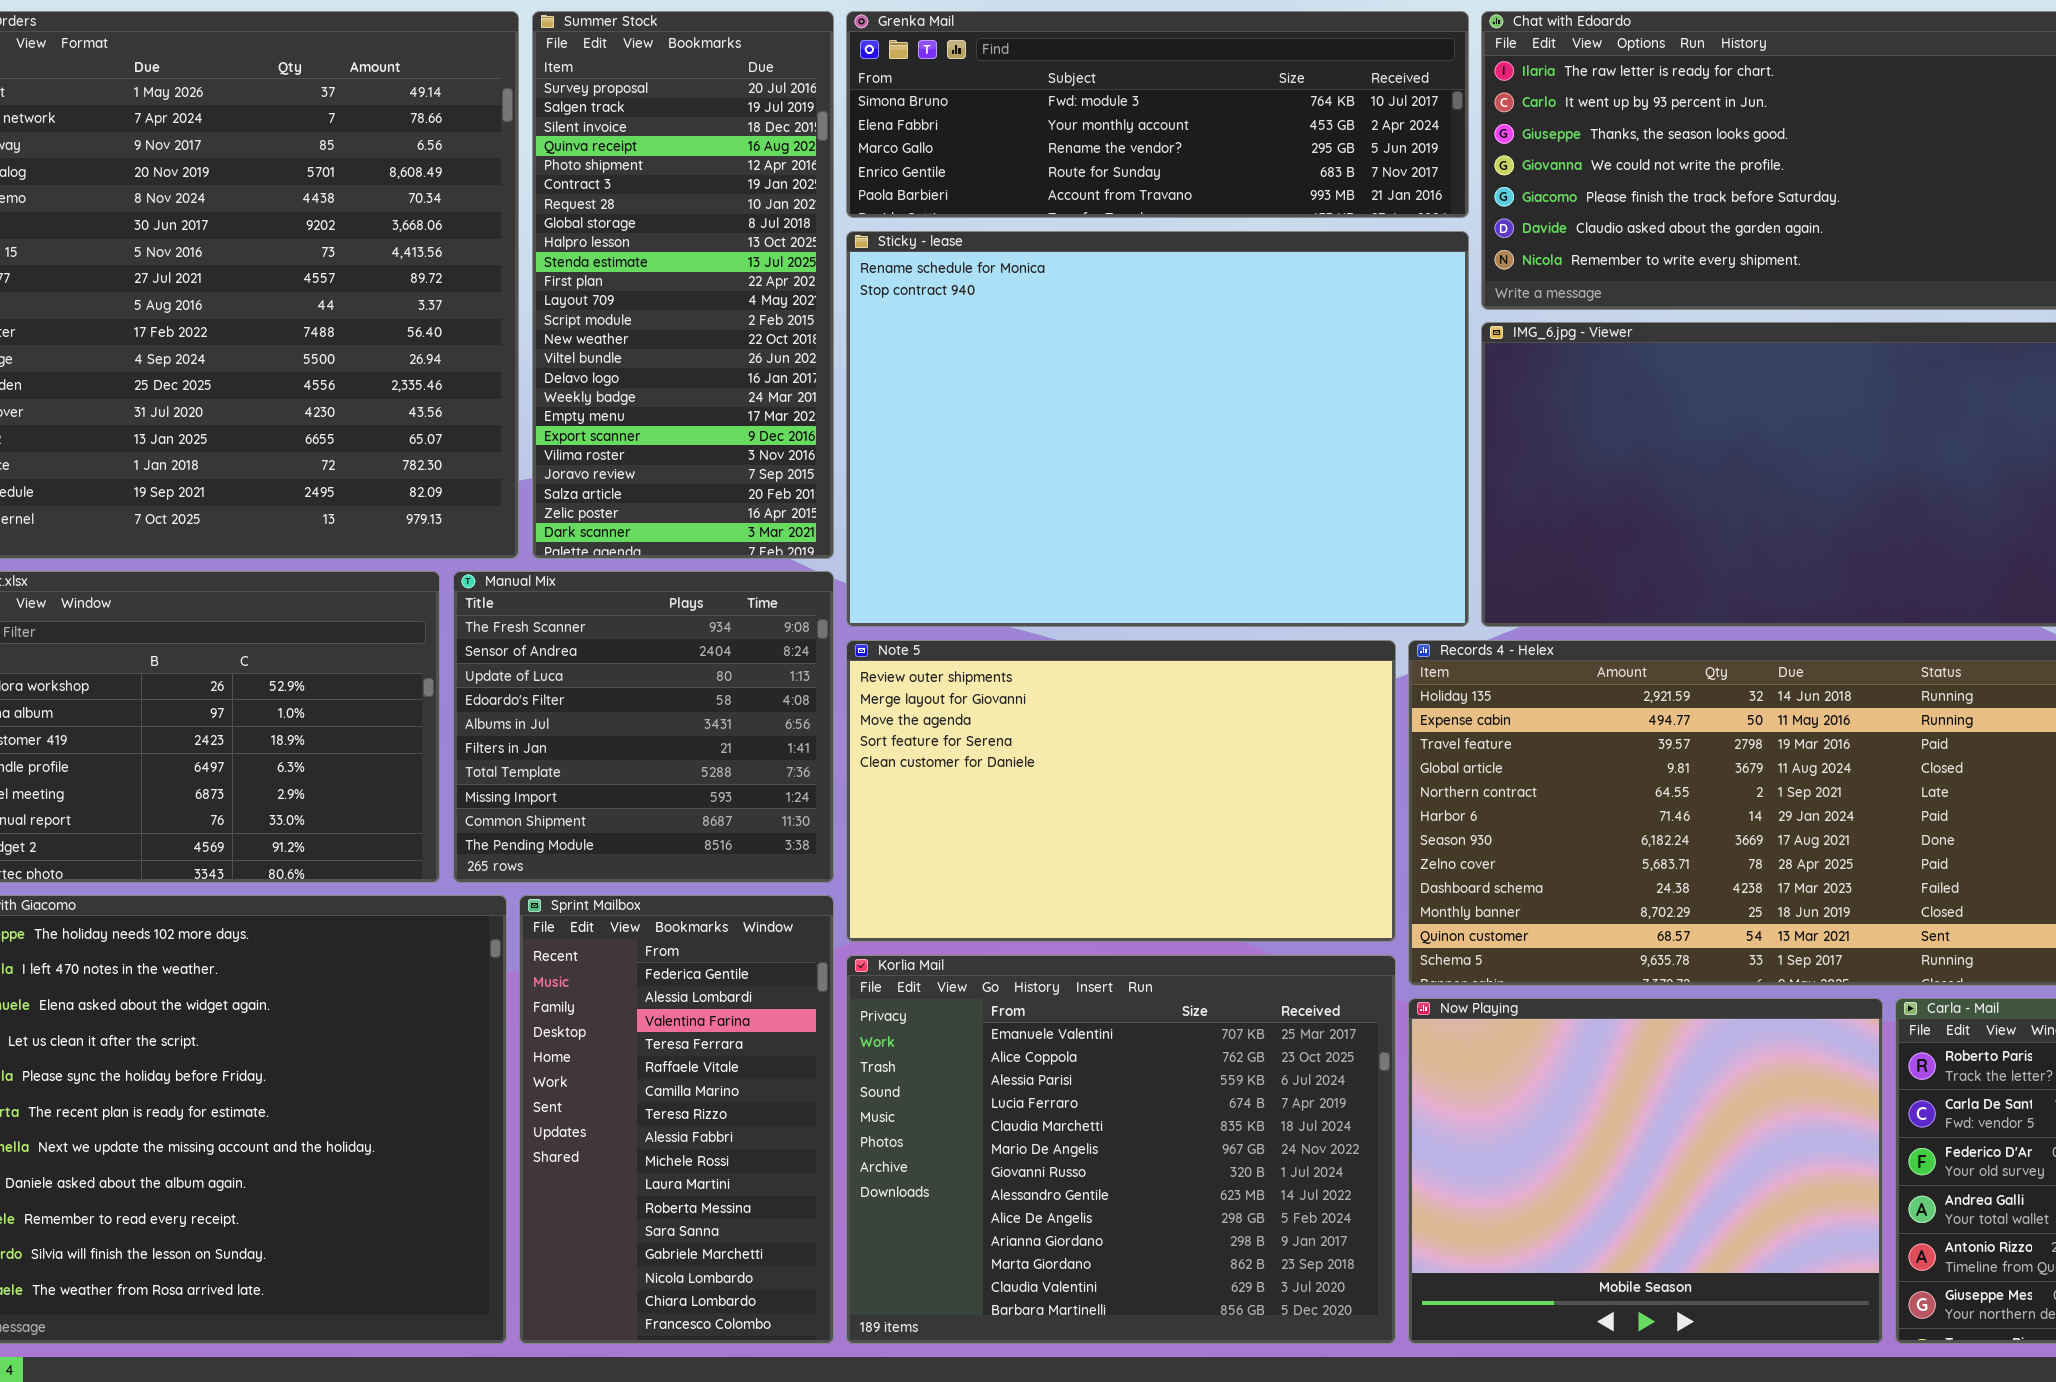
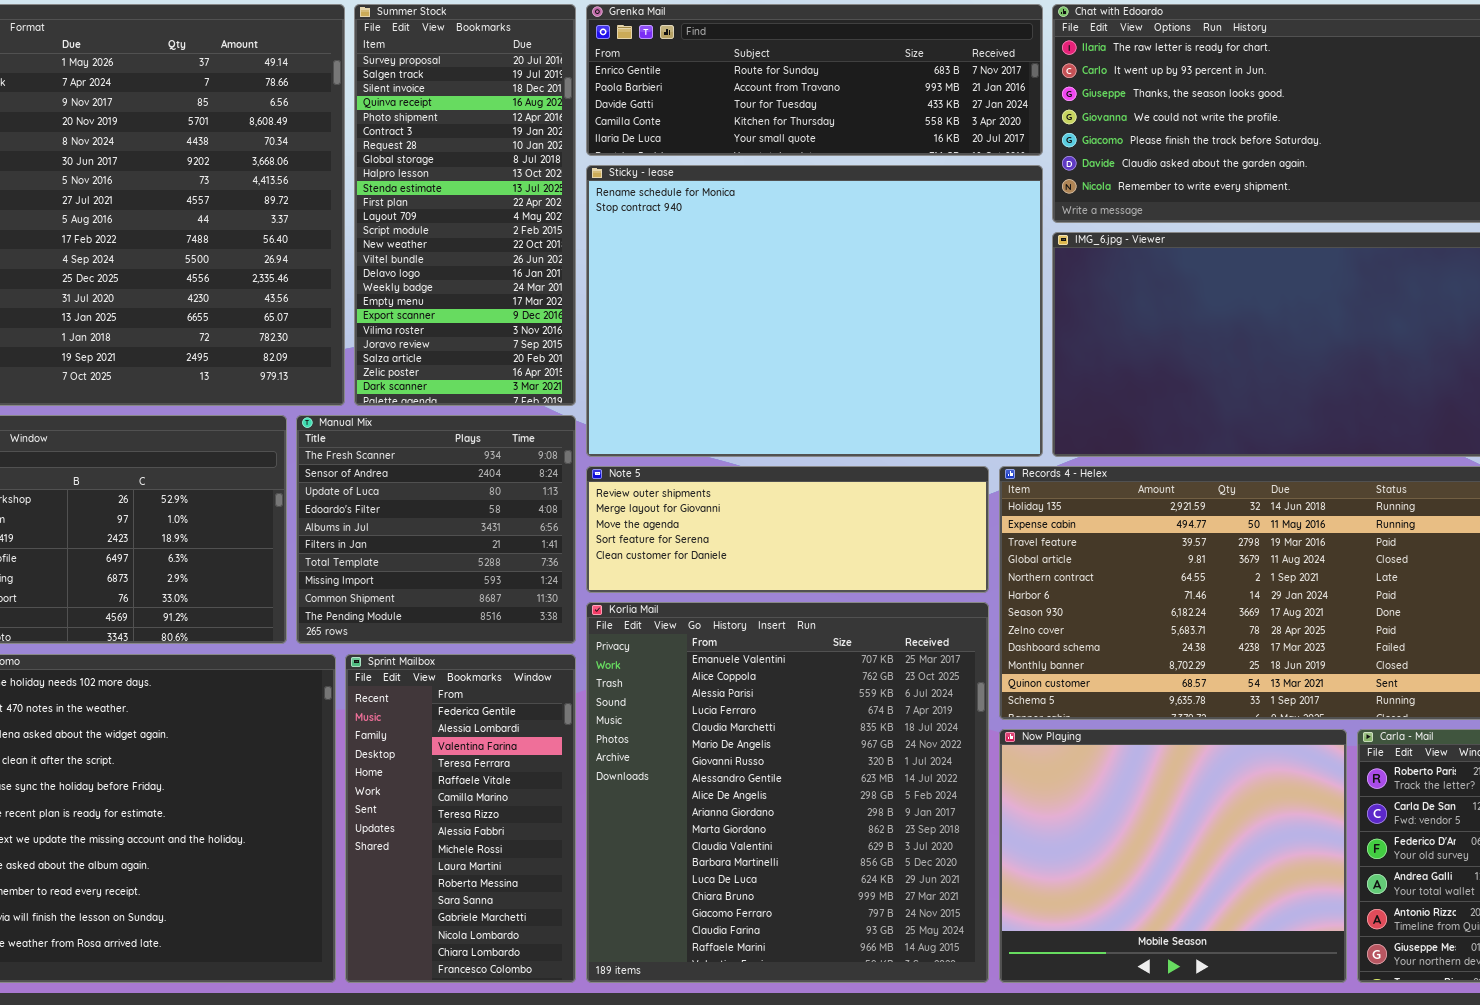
Grenka Mail: [846,11,1469,218] -> [586,4,1043,156], scrolled down 3 rows
Note 5: [846,640,1396,942] -> [586,466,989,593], resized
Korlia Mail: [846,955,1396,1344] -> [586,602,989,983], resized

